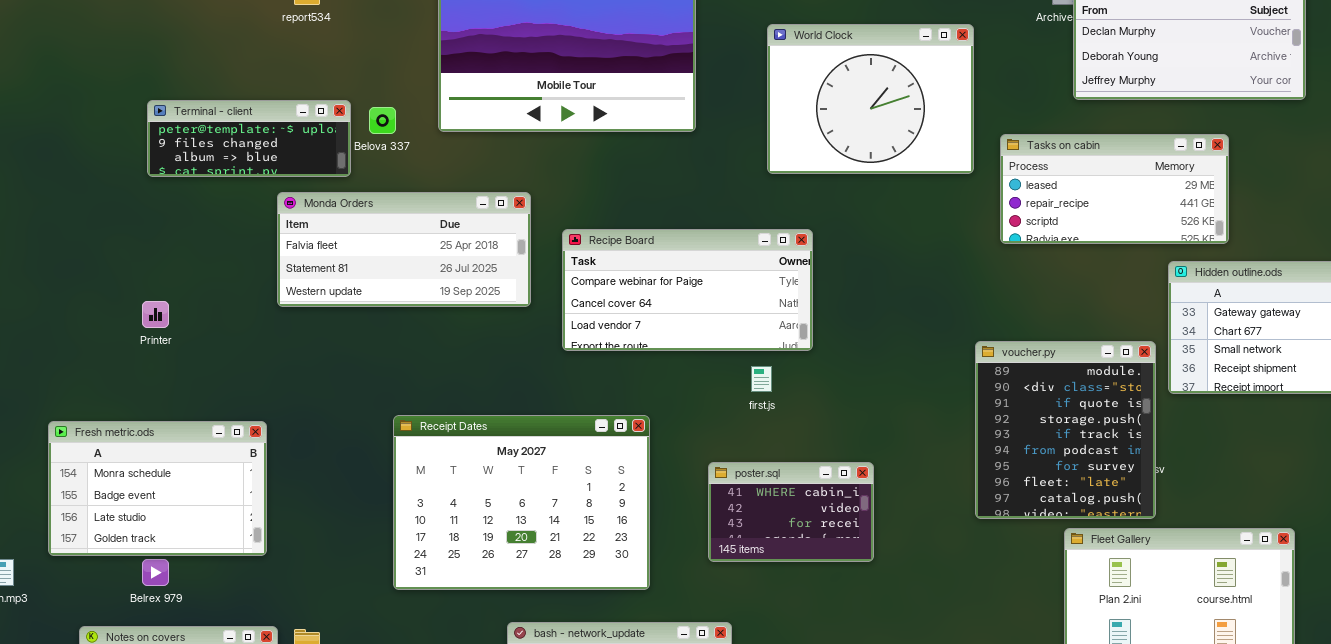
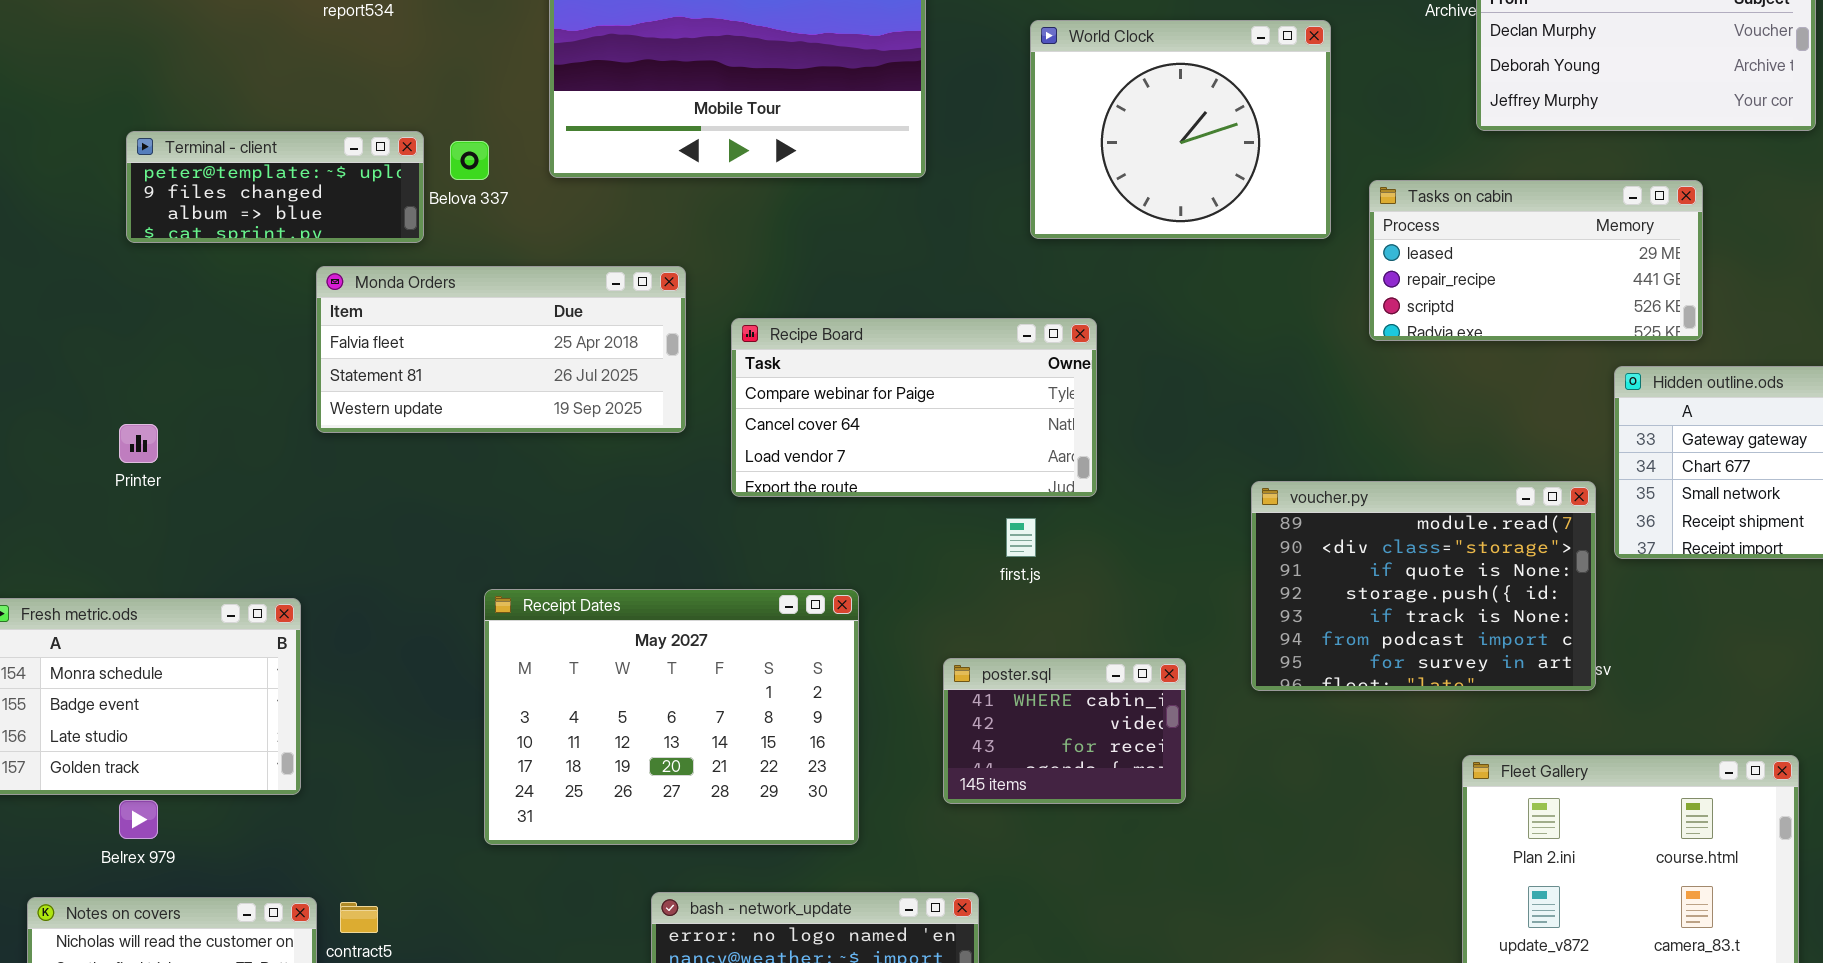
voucher.py: [975,341,1156,519] -> [1251,481,1596,691], resized

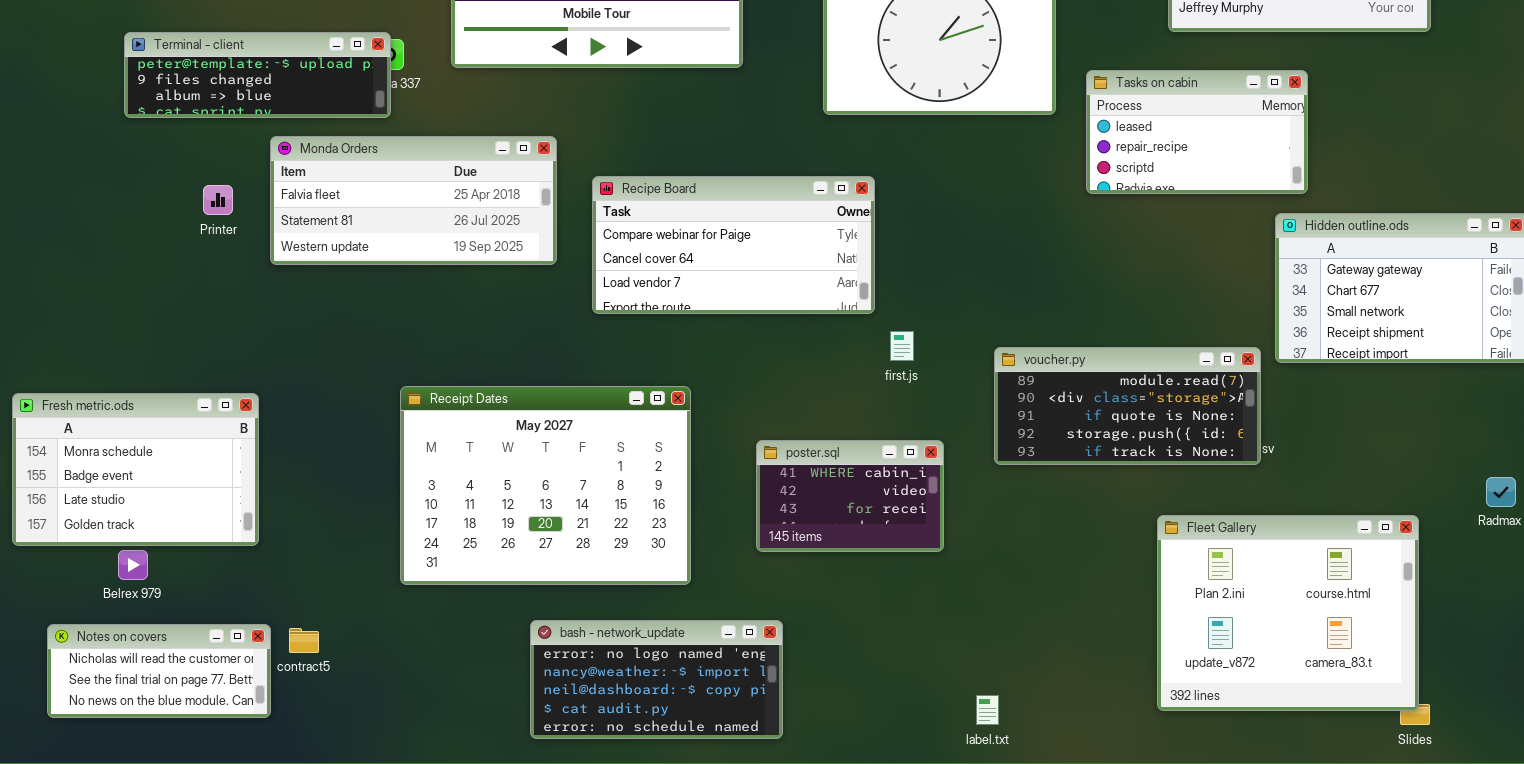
Terminal - client: [126,131,424,243] -> [124,32,391,118], resized
Tasks on cabin: [1369,180,1703,341] -> [1086,70,1308,194], resized
Printer: [119,424,158,463] -> [203,185,233,215], moved
voucher.py: [1251,481,1596,691] -> [994,347,1261,465], resized
first.js: [1006,518,1036,557] -> [890,331,914,361], moved

